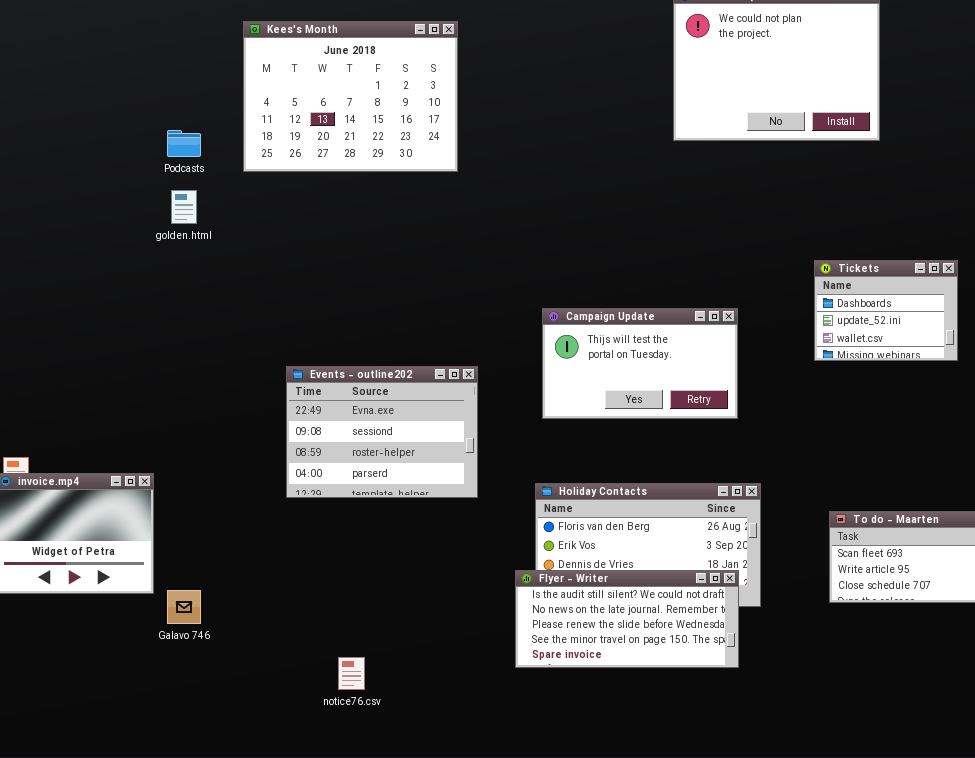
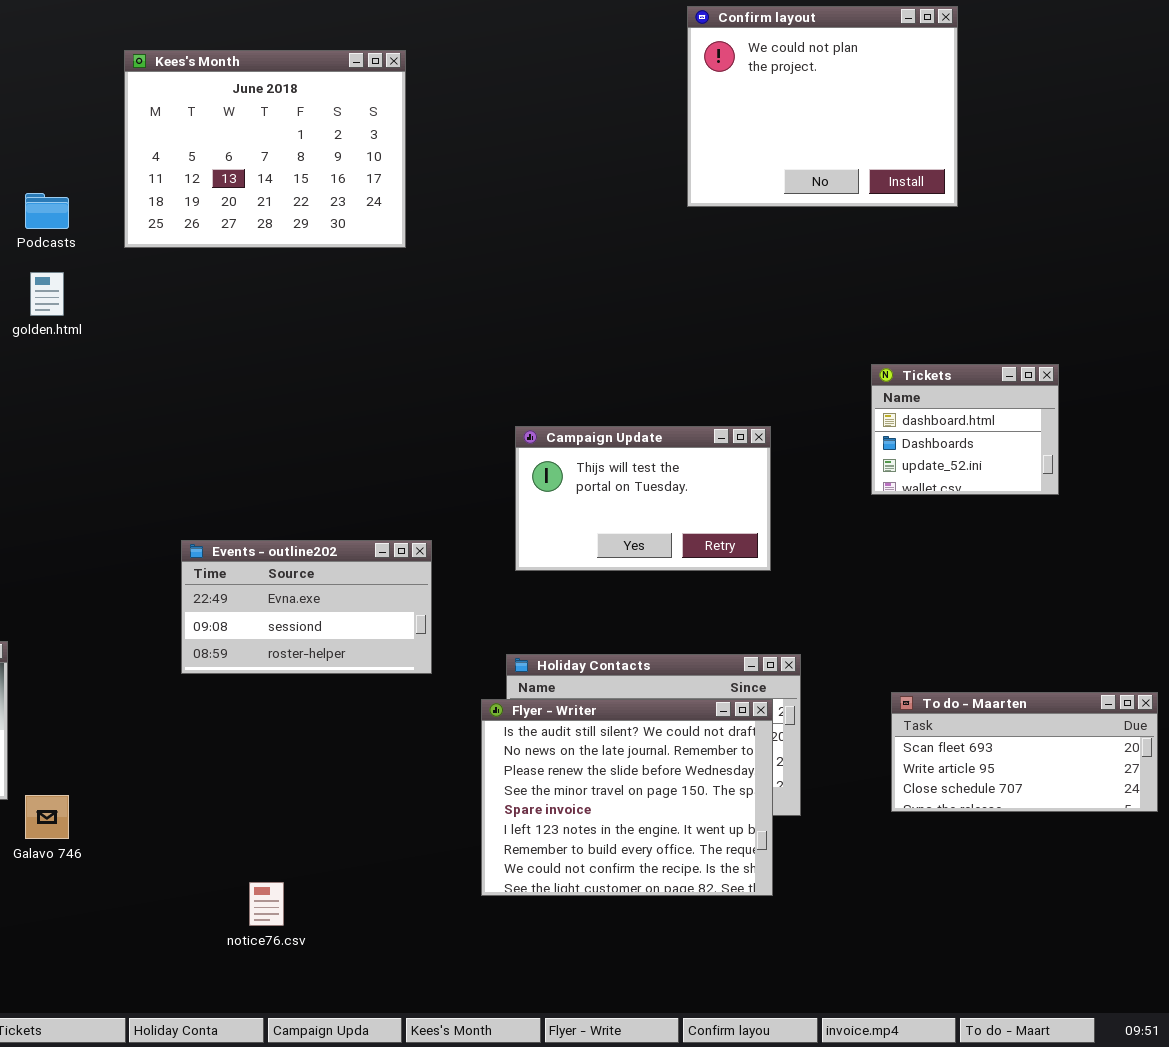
Tickets: [814,260,958,361] -> [871,364,1059,495], scrolled up 1 row
Events - outline202: [286,366,478,498] -> [181,540,432,674], resized
Flyer - Writer: [515,570,739,668] -> [481,699,773,896], resized

